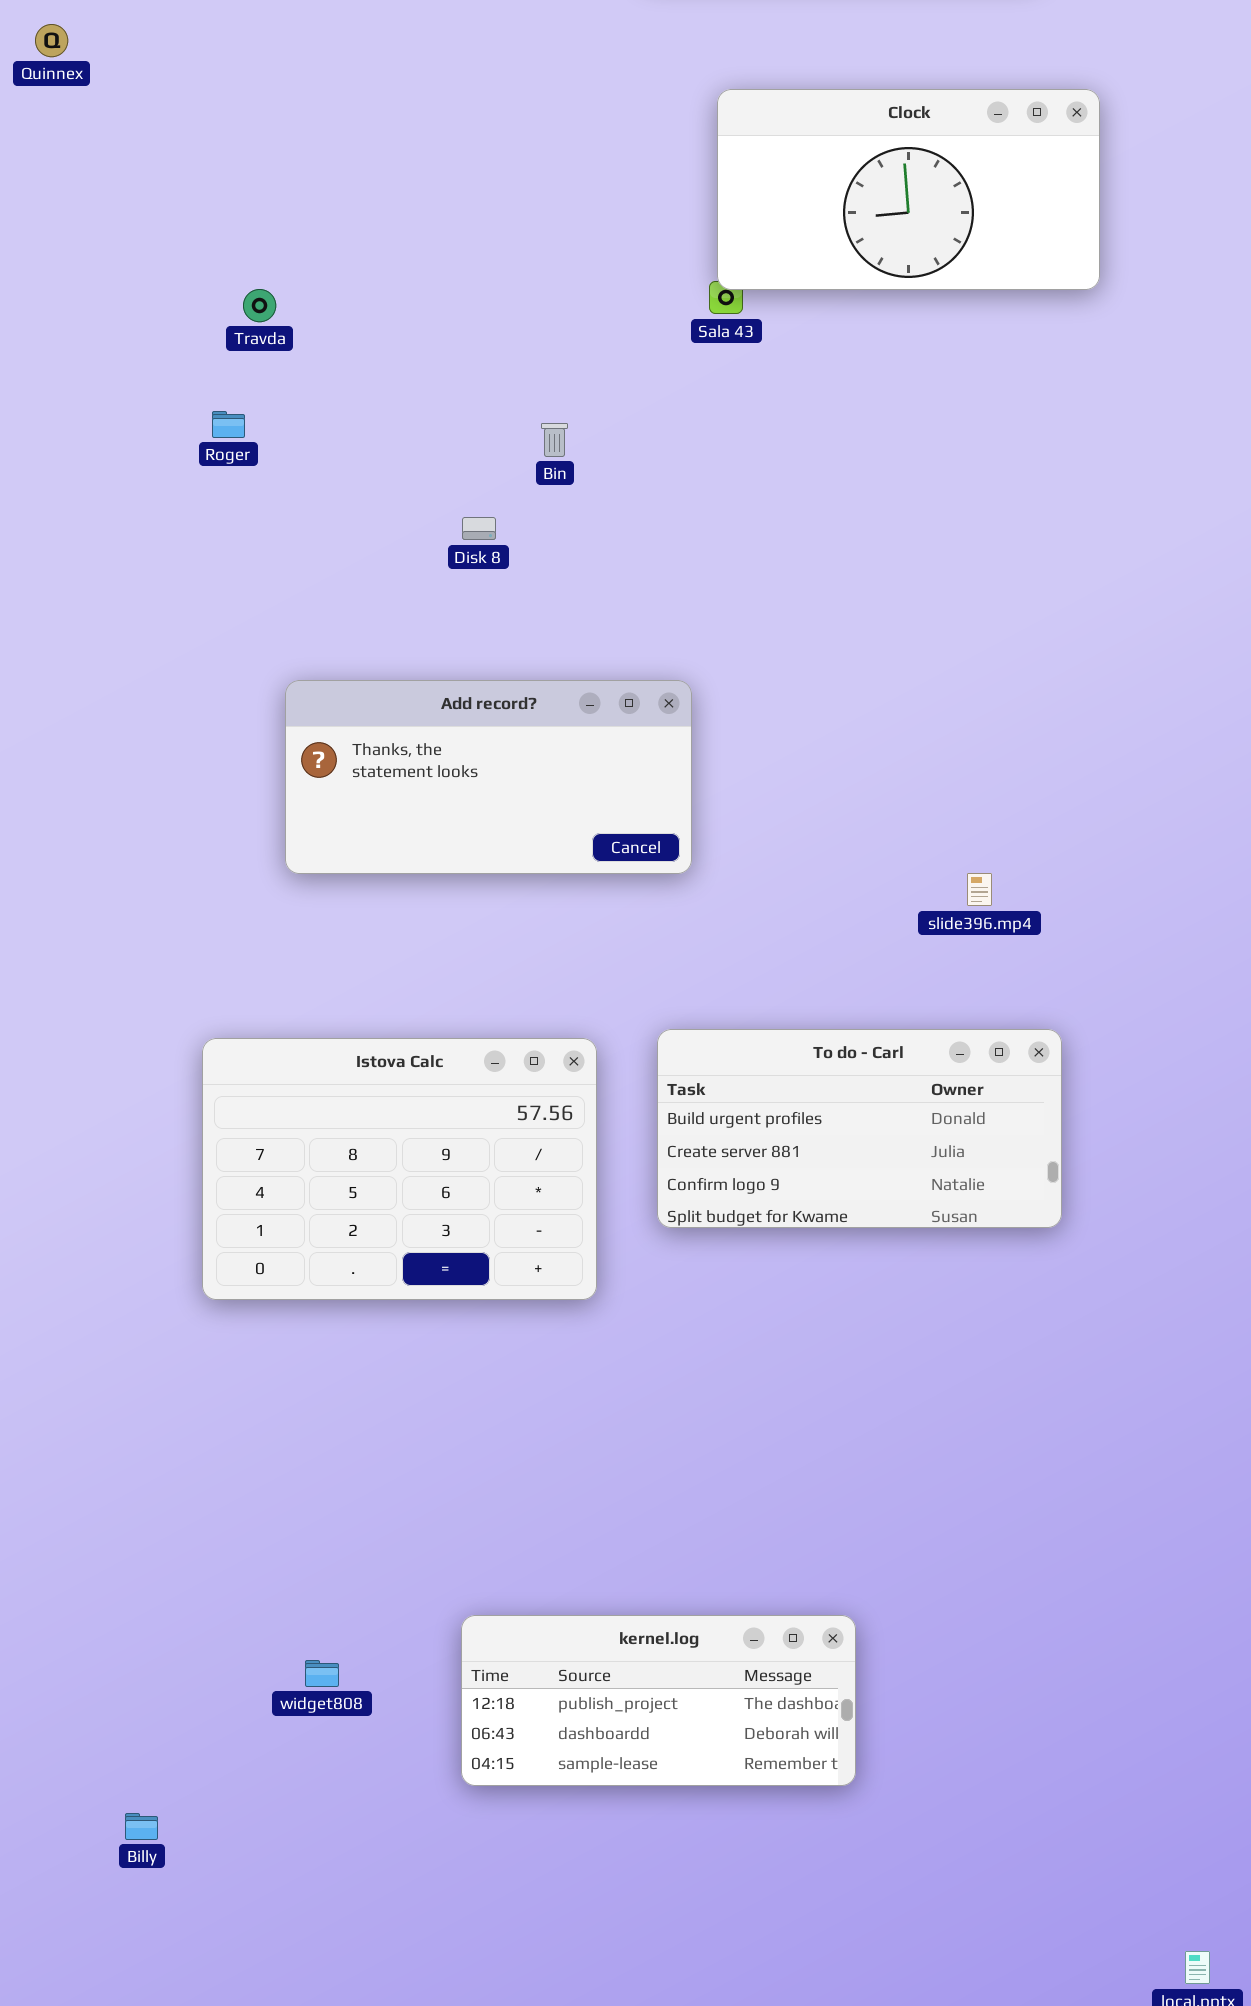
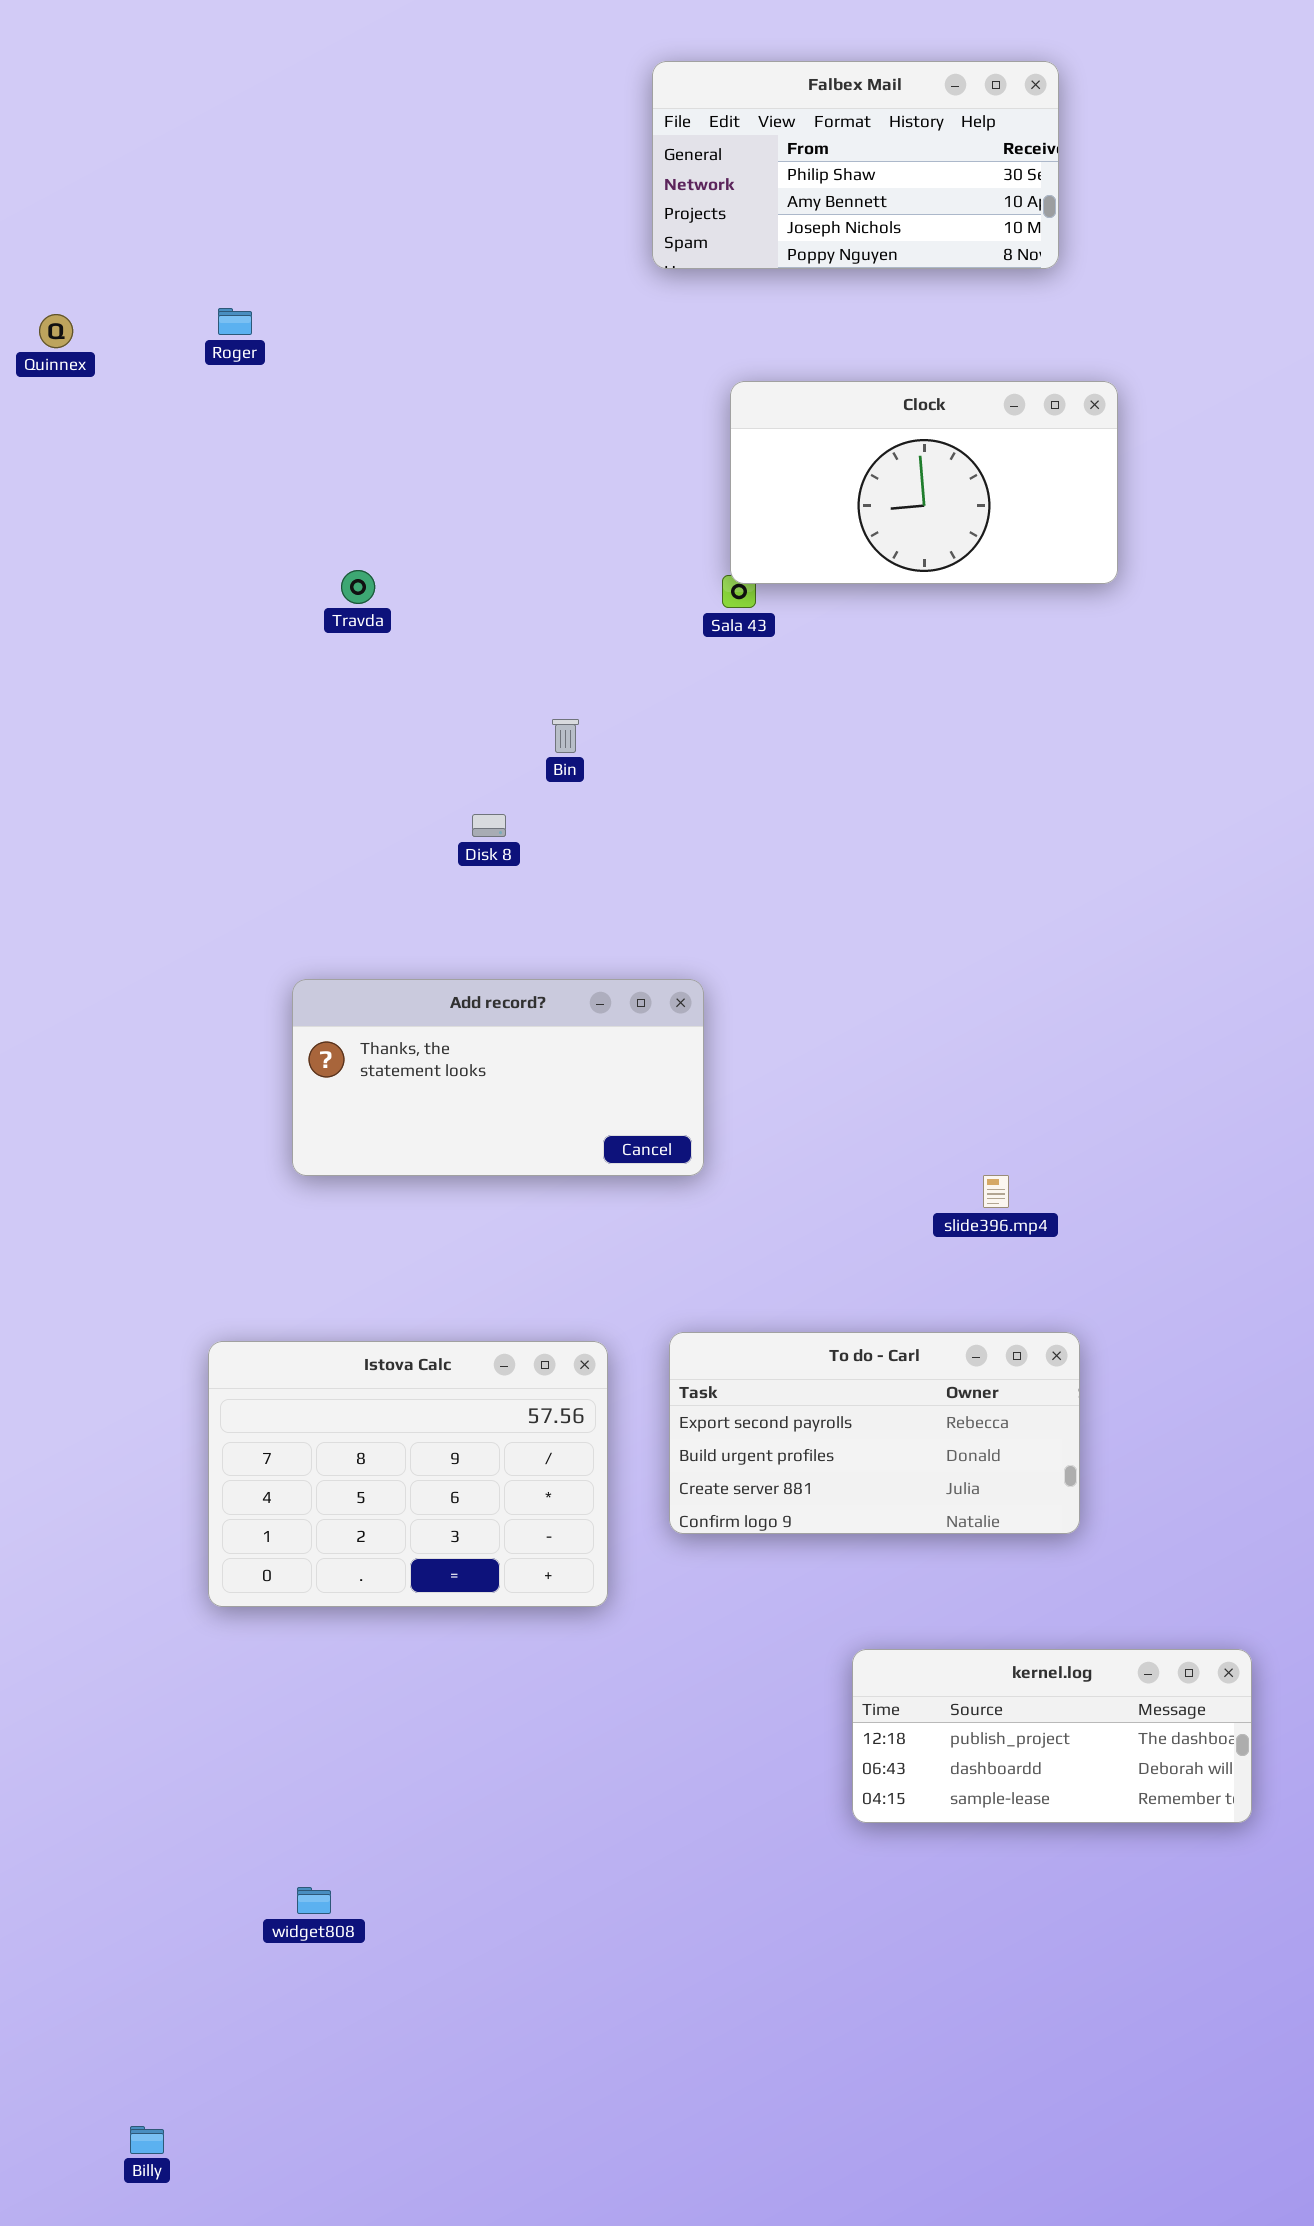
Travda: [243,289,276,322] -> [341,570,375,604], moved
Roger: [212,411,245,438] -> [218,308,252,335], moved
To do - Carl: [657,1029,1062,1228] -> [669,1332,1080,1534], scrolled up 1 row
kernel.log: [461,1615,856,1786] -> [852,1649,1252,1823], moved
widget808: [305,1660,339,1687] -> [297,1887,331,1914], moved

